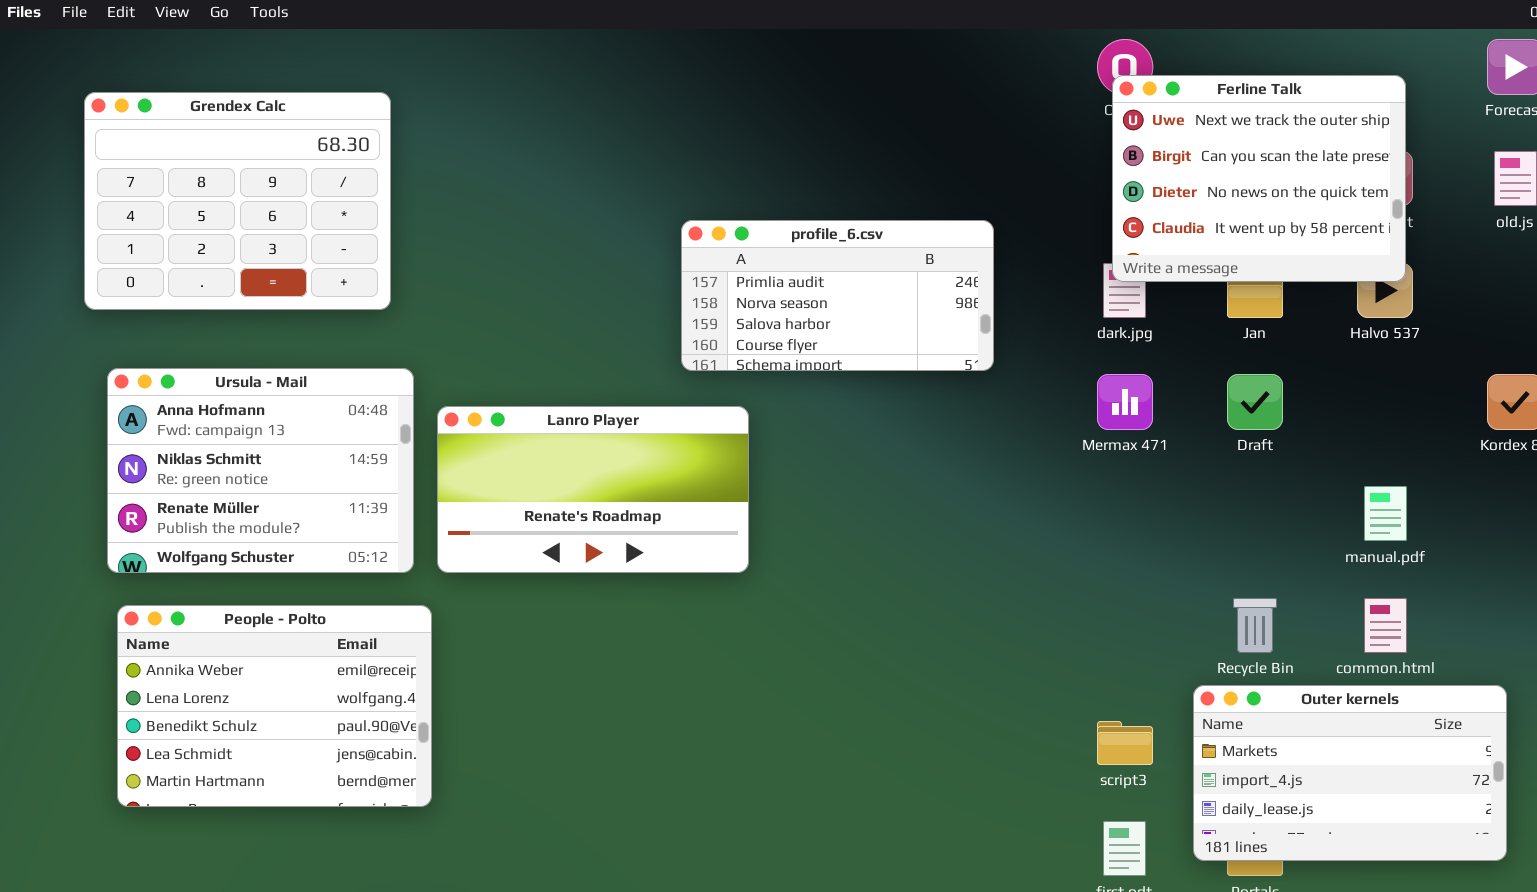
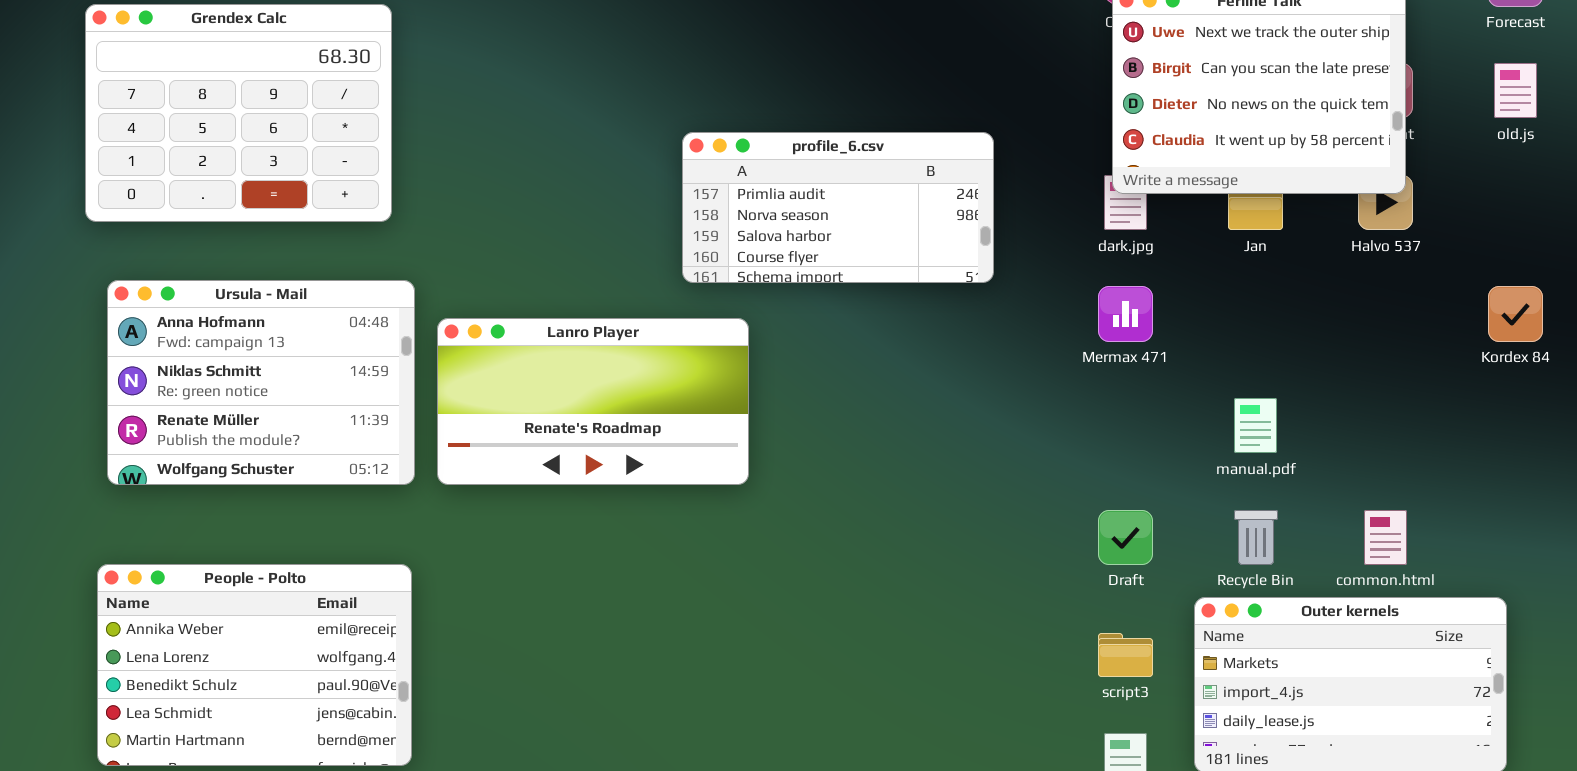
Draft: [1227,374,1283,430] -> [1098,510,1153,565], moved
manual.pdf: [1364,486,1407,541] -> [1234,398,1277,453], moved
People - Polto: [117,605,432,807] -> [97,564,412,766], moved

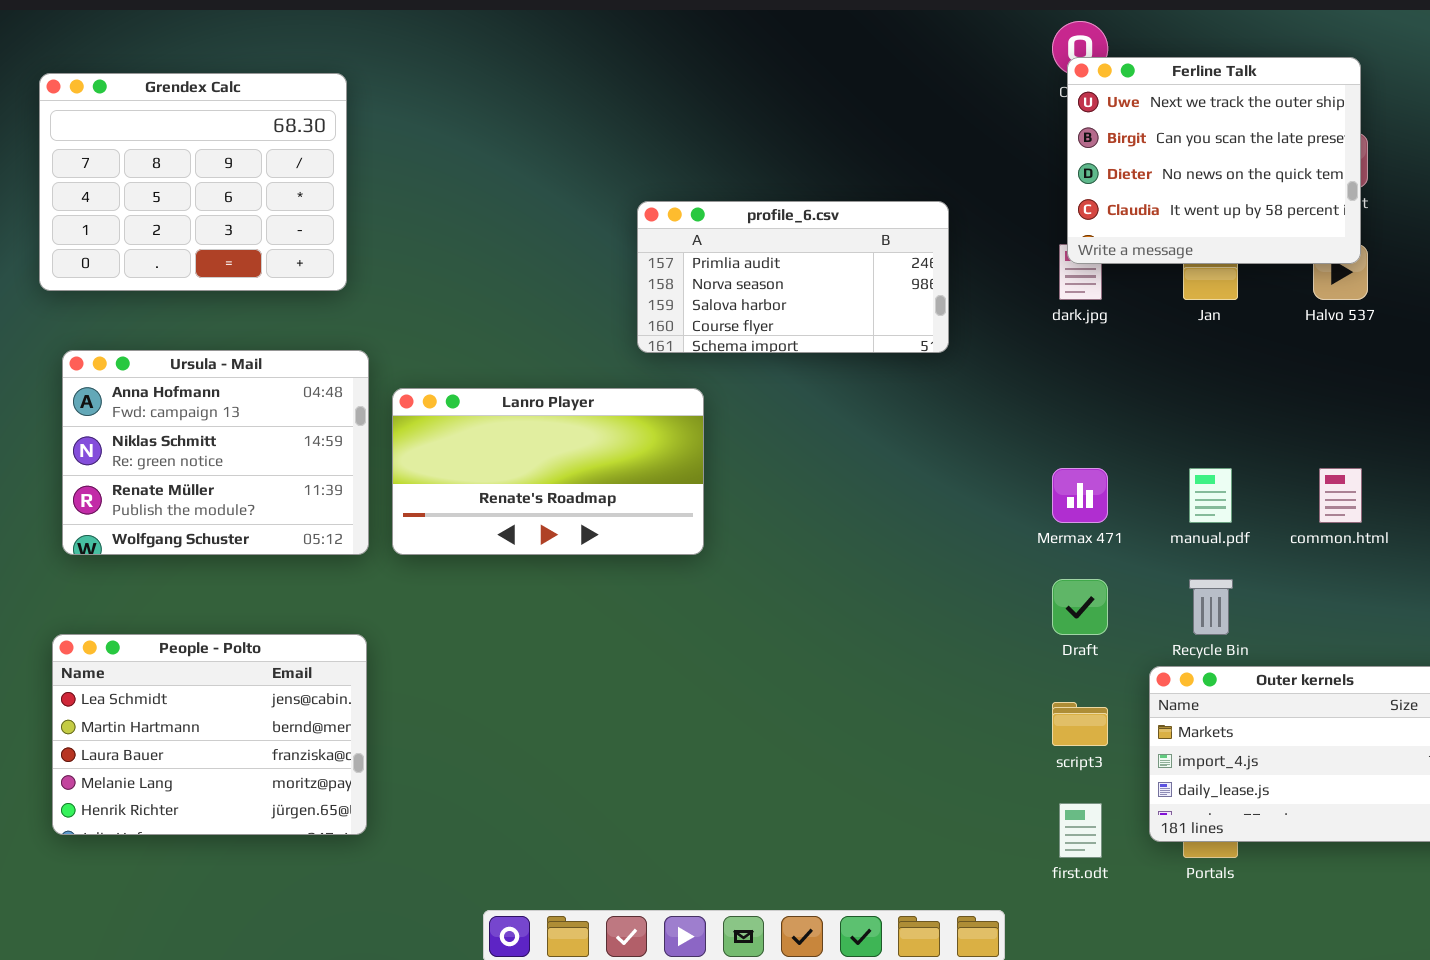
Mermax 471: [1098,286,1153,342] -> [1052,468,1108,523], moved
common.html: [1364,510,1407,565] -> [1319,468,1362,523], moved
People - Polto: [97,564,412,766] -> [52,634,367,835], scrolled down 3 rows

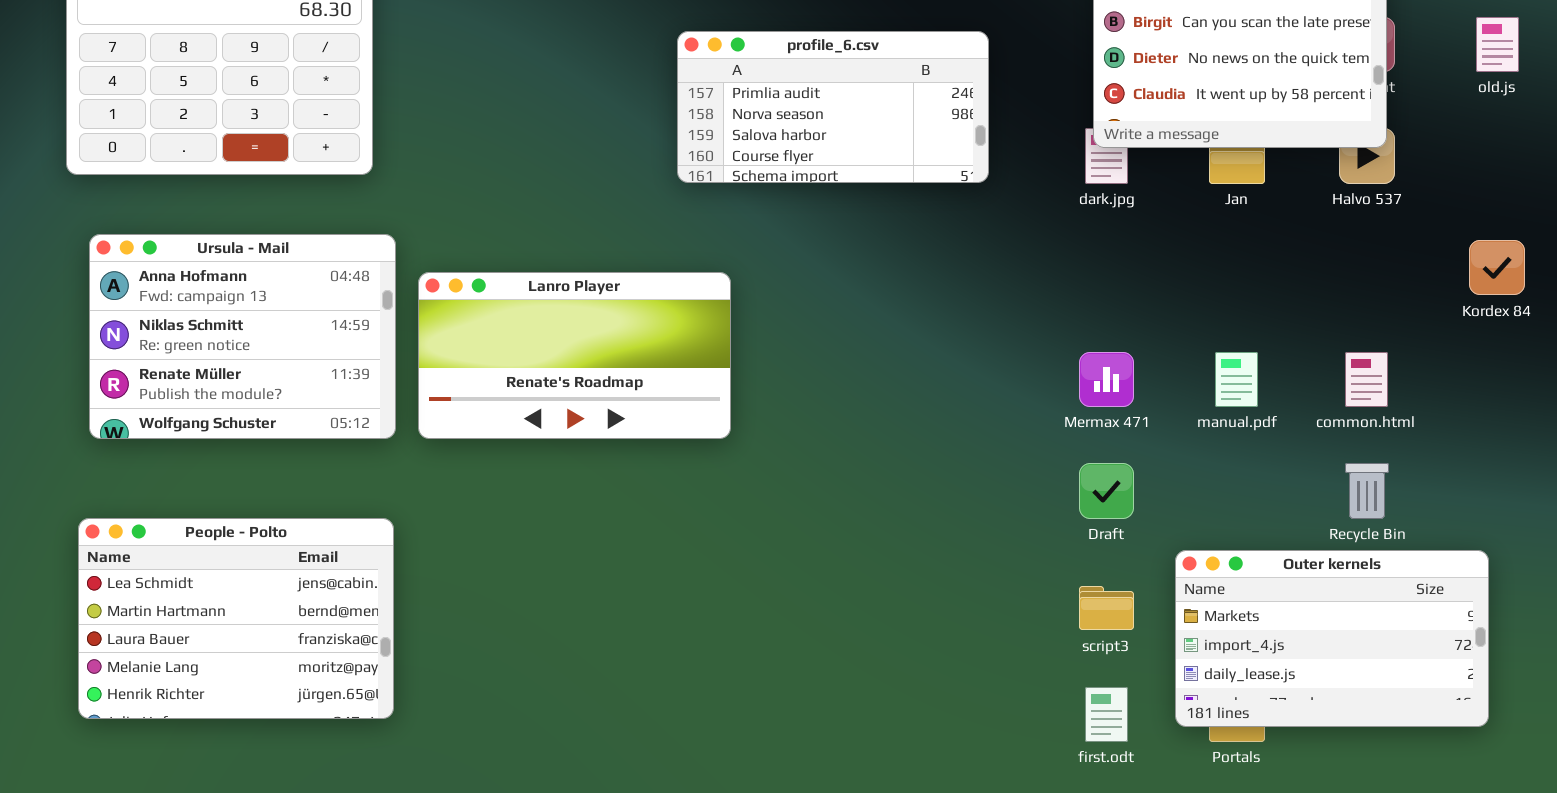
profile_6.csv: [637,201,949,353] -> [677,31,989,183], moved
Recycle Bin: [1189,579,1233,635] -> [1345,463,1389,519], moved

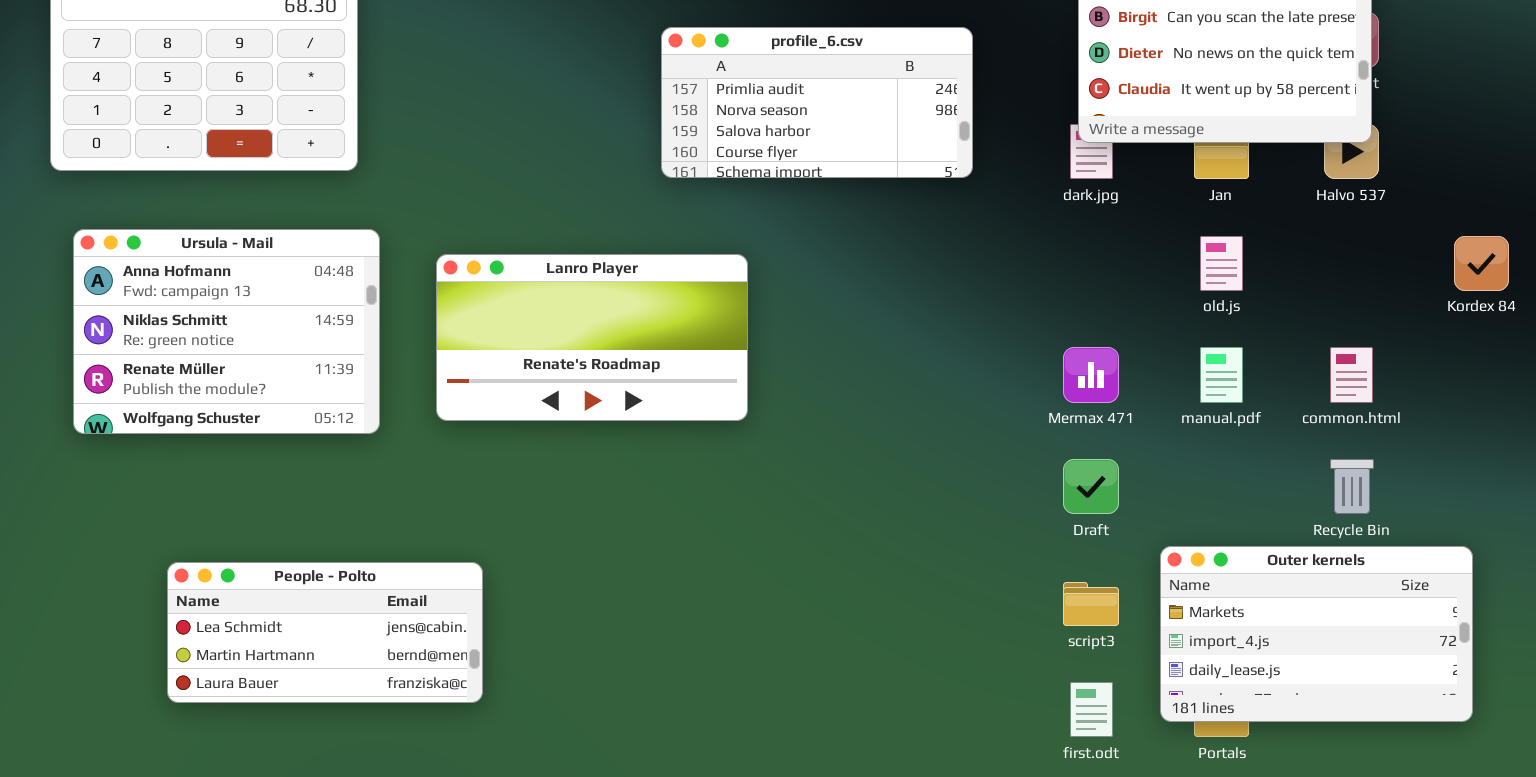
old.js: [1476,17,1519,72] -> [1200,236,1243,291], moved
Lanro Player: [418,272,731,439] -> [436,254,748,421], moved
People - Polto: [78,518,394,719] -> [167,562,483,703], moved, resized

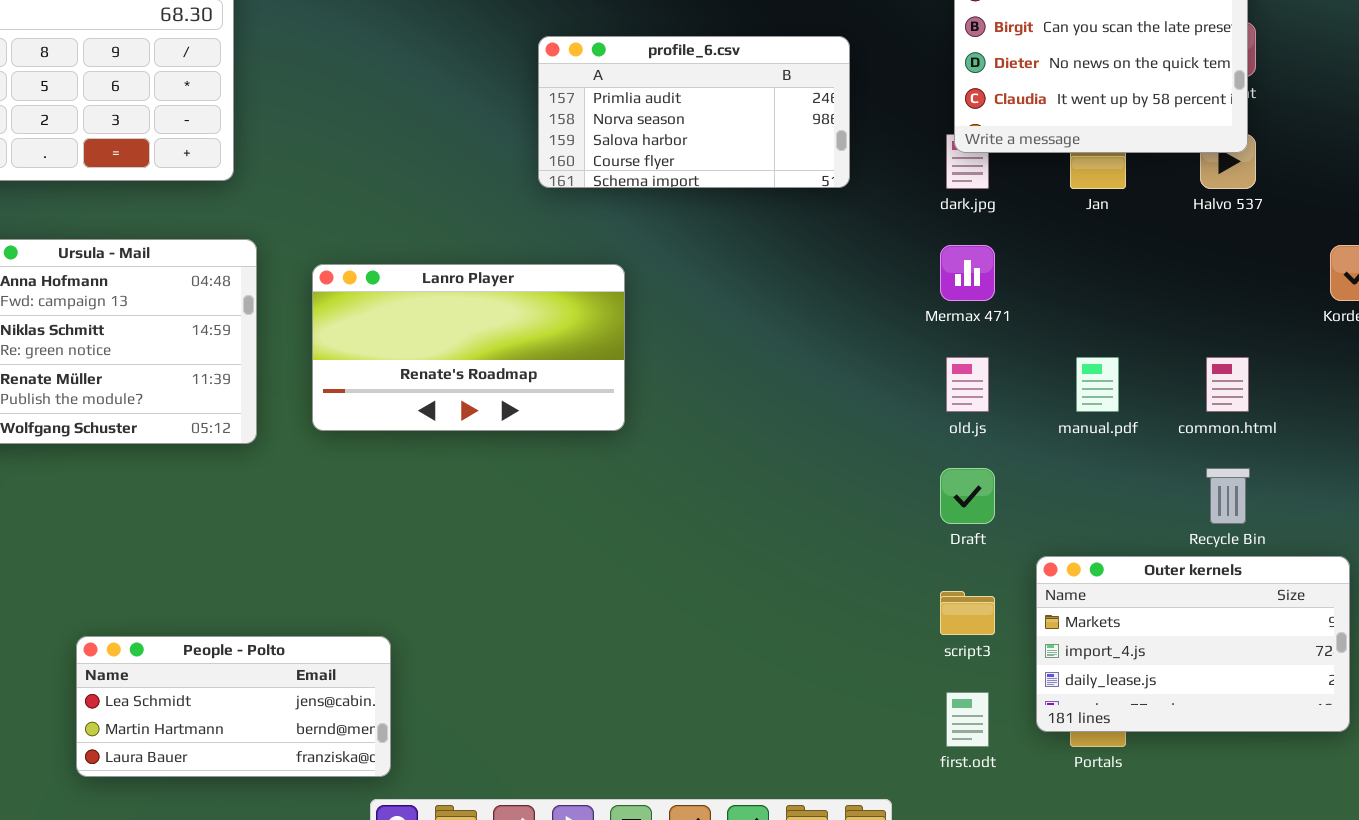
old.js: [1200,236,1243,291] -> [946,357,989,412], moved
Mermax 471: [1063,347,1119,403] -> [940,245,995,301], moved
People - Polto: [167,562,483,703] -> [76,636,391,777], moved

